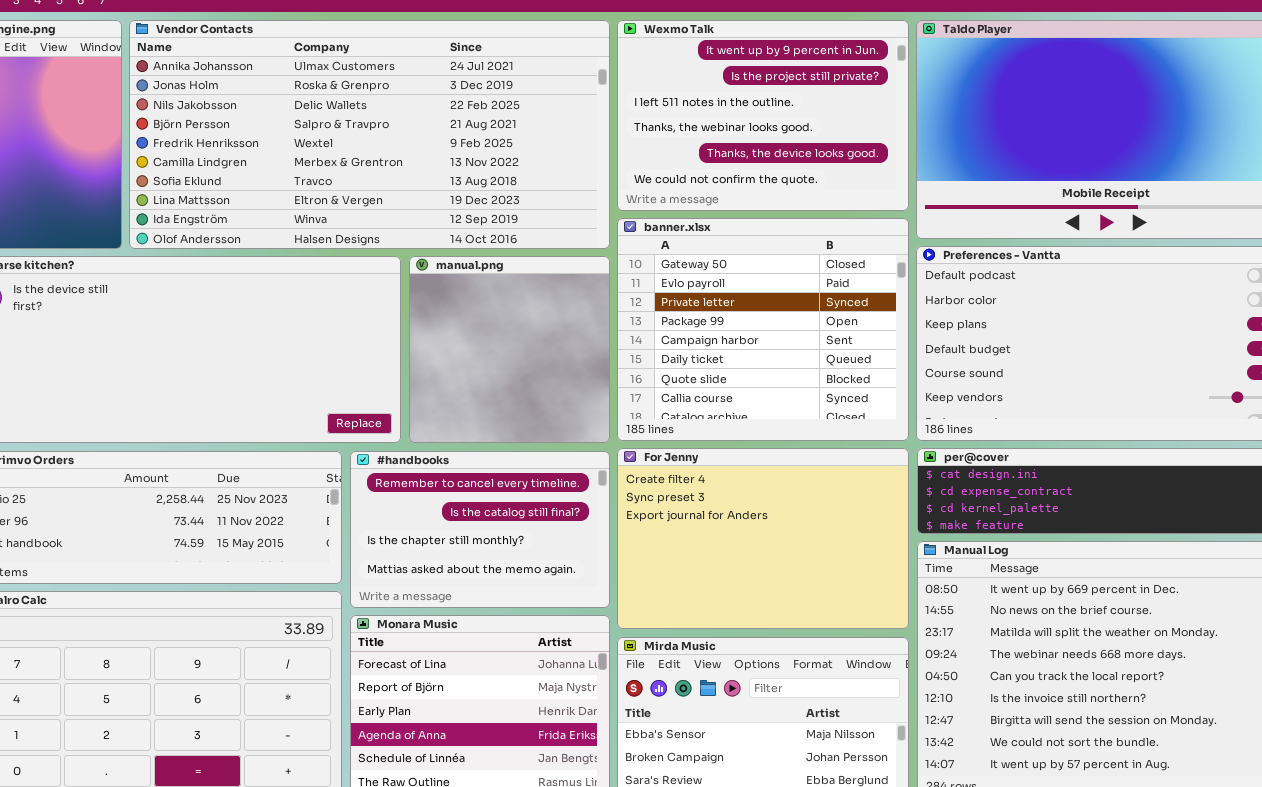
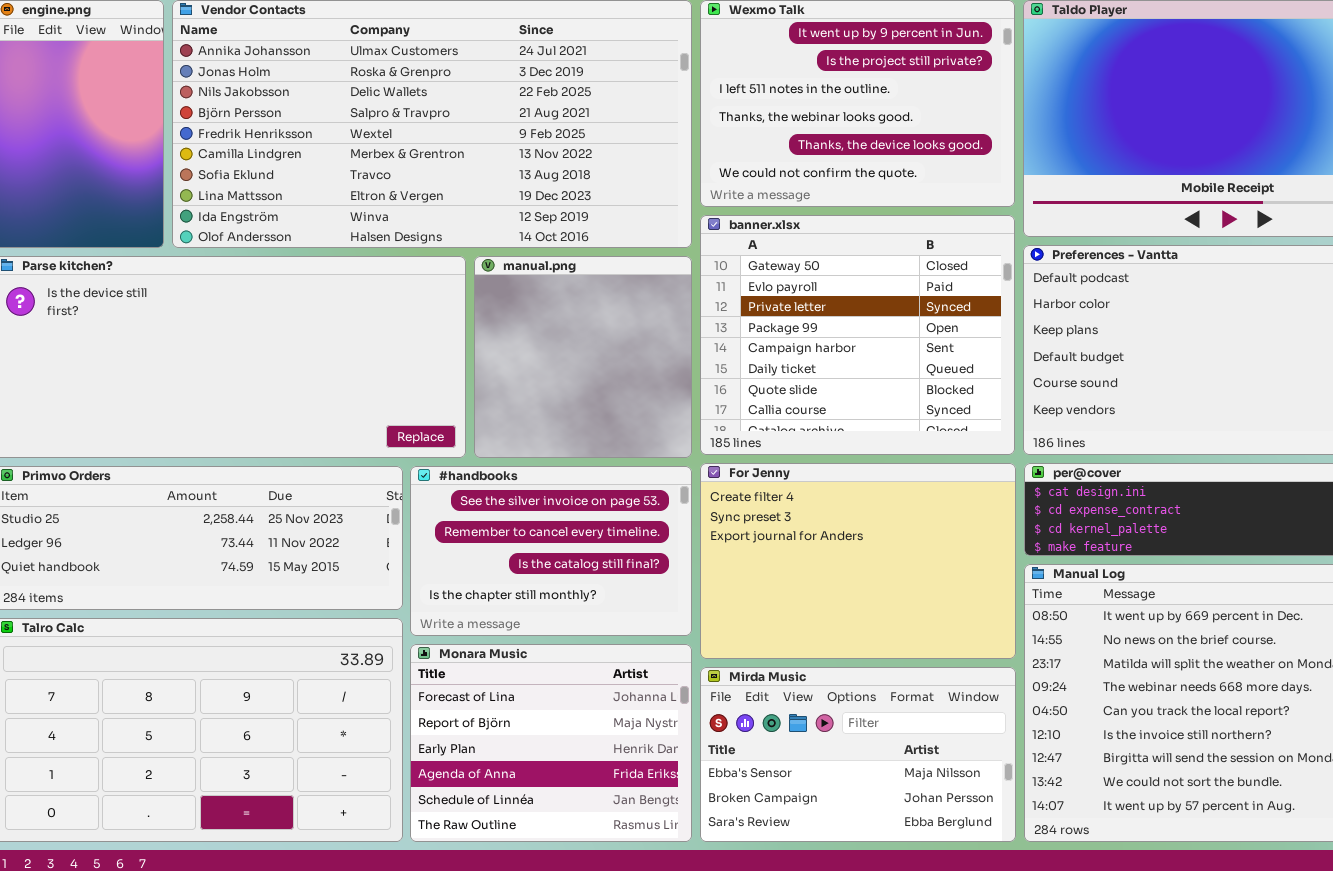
#handbooks: [350,451,610,608] -> [410,466,692,636], scrolled up 1 row

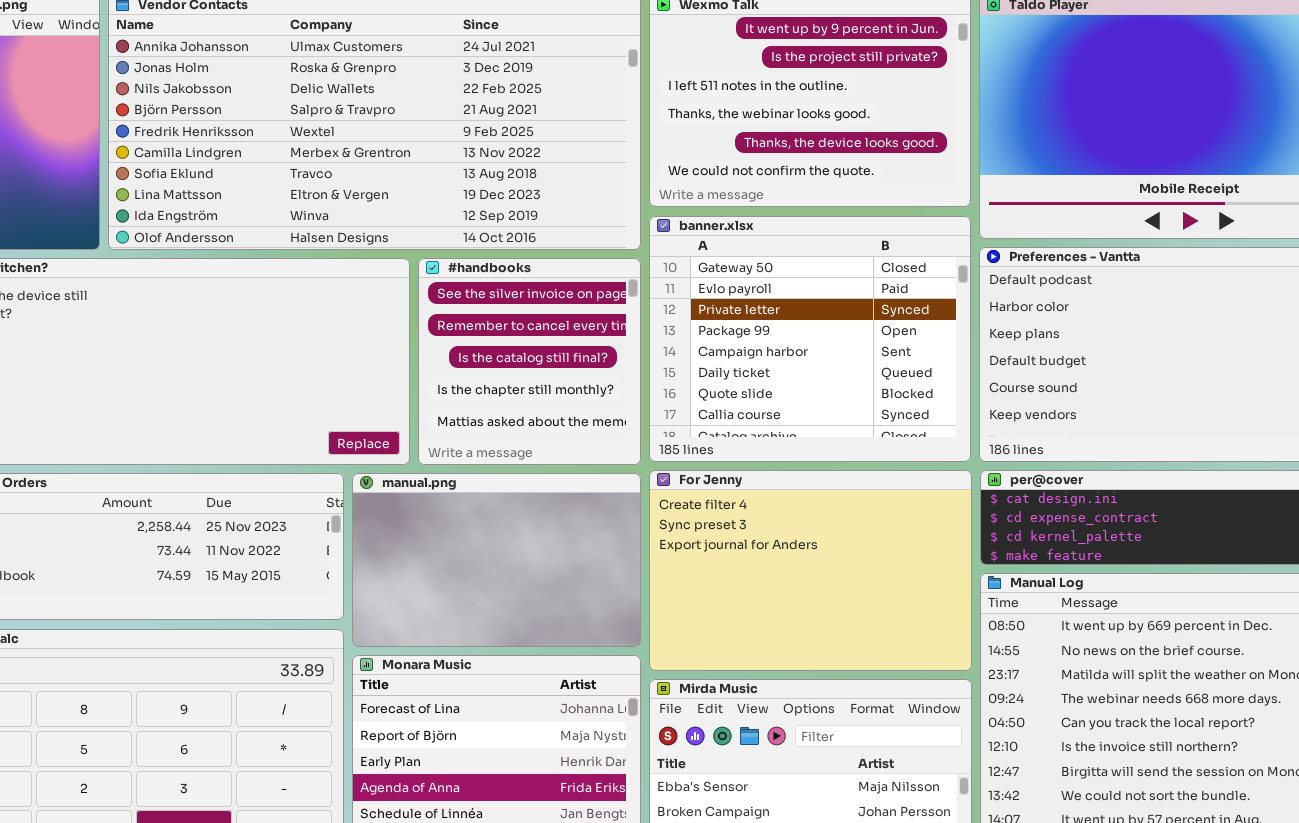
manual.png: [474,256,692,458] -> [352,473,641,647], moved, resized
#handbooks: [410,466,692,636] -> [418,258,641,465], moved, resized

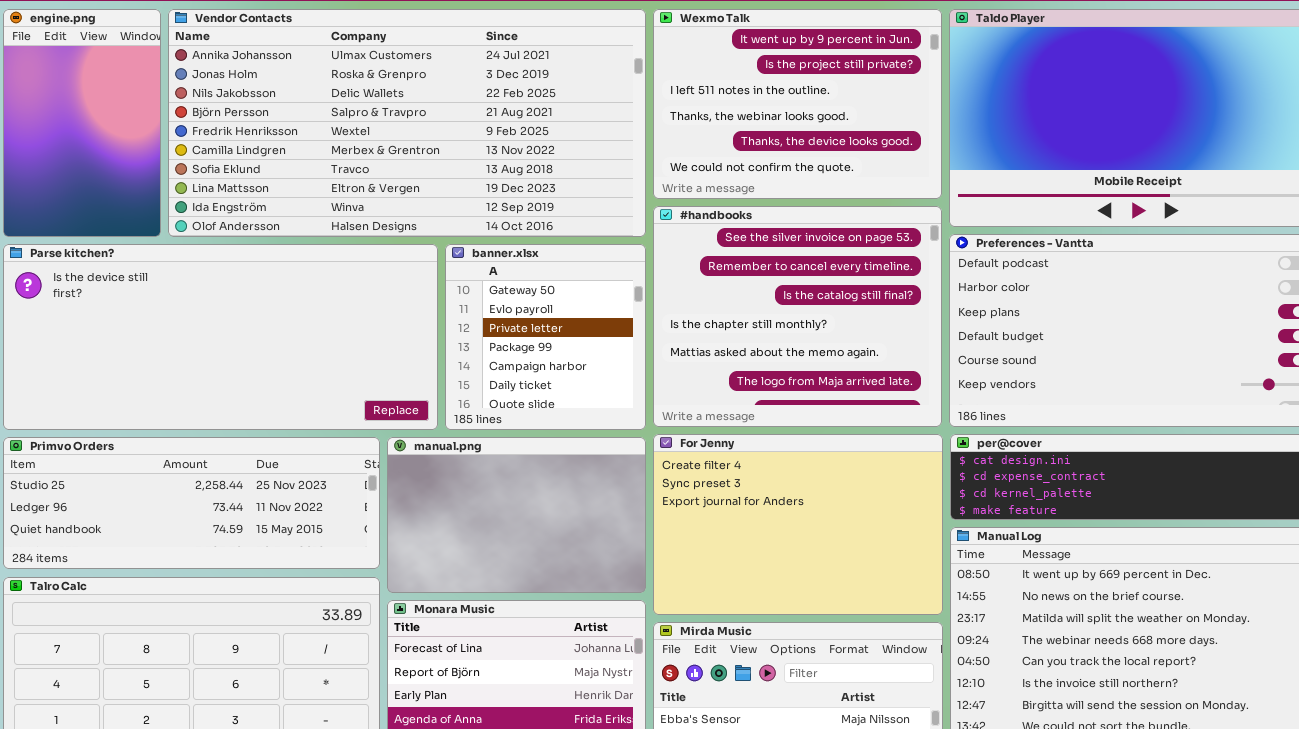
banner.xlsx: [649,216,971,462] -> [445,244,646,430], moved, resized
#handbooks: [418,258,641,465] -> [653,206,942,427], moved, resized

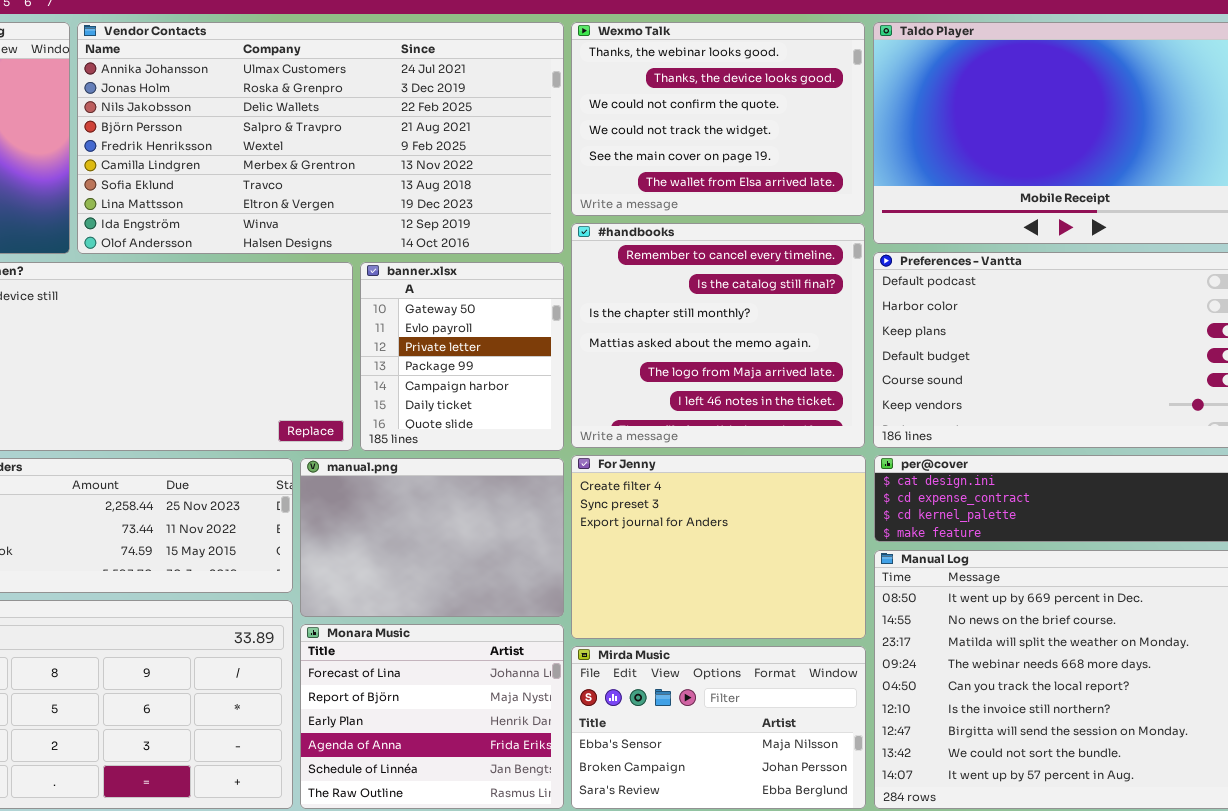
Wexmo Talk: [653,9,942,199] -> [571,22,865,216], scrolled down 3 rows
#handbooks: [653,206,942,427] -> [571,223,865,448], scrolled down 1 row

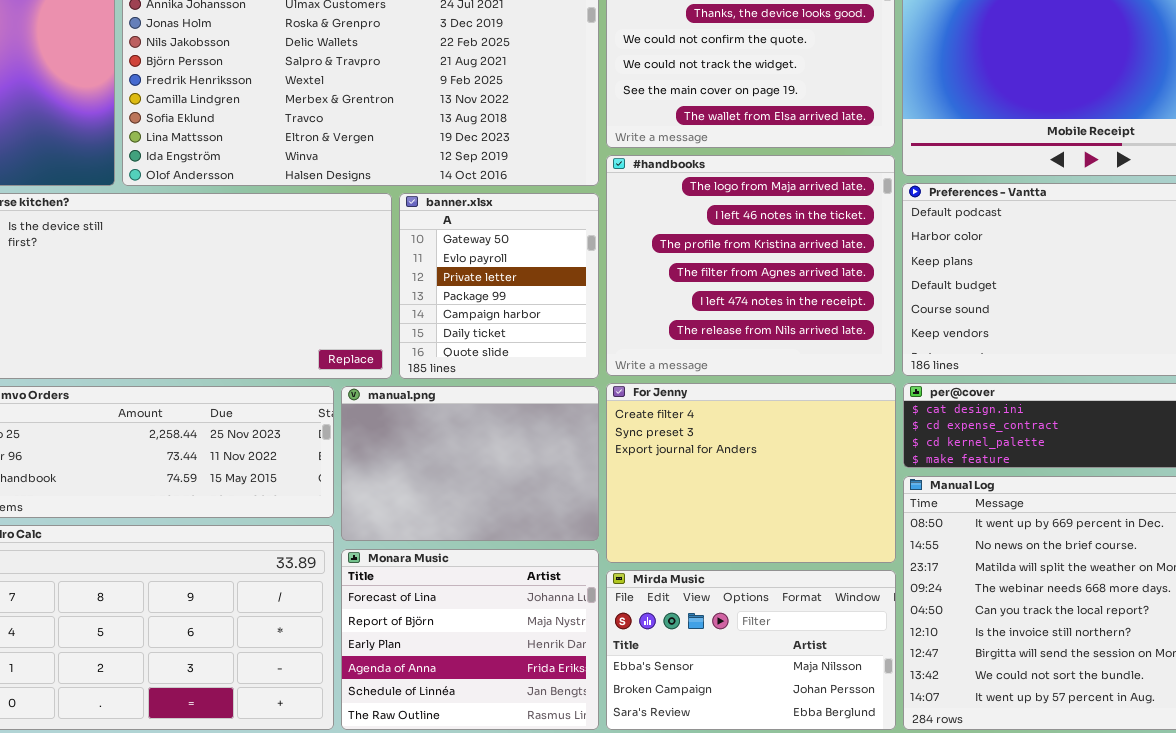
#handbooks: [571,223,865,448] -> [606,155,895,376], scrolled down 4 rows

